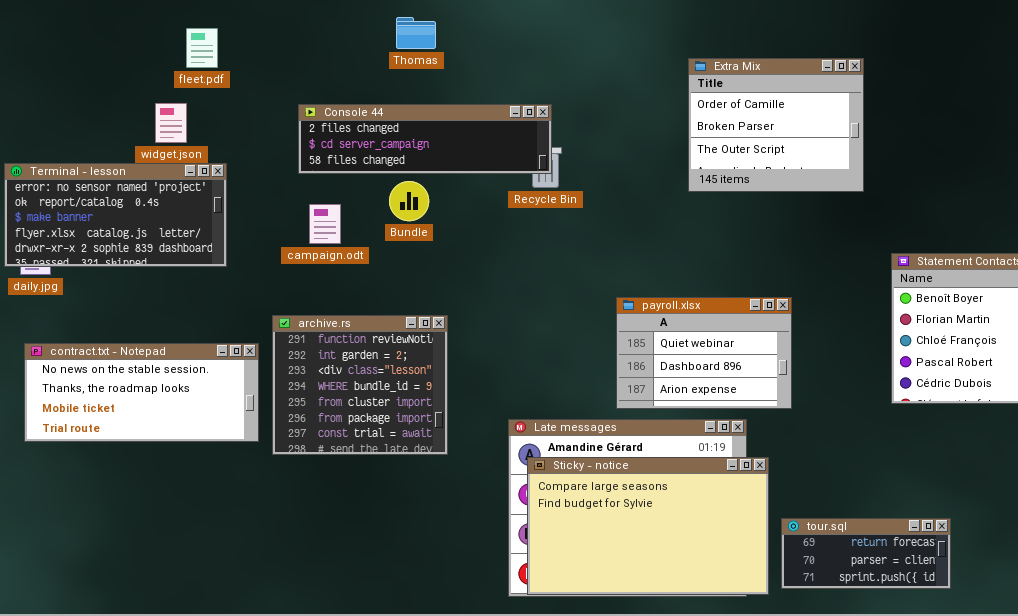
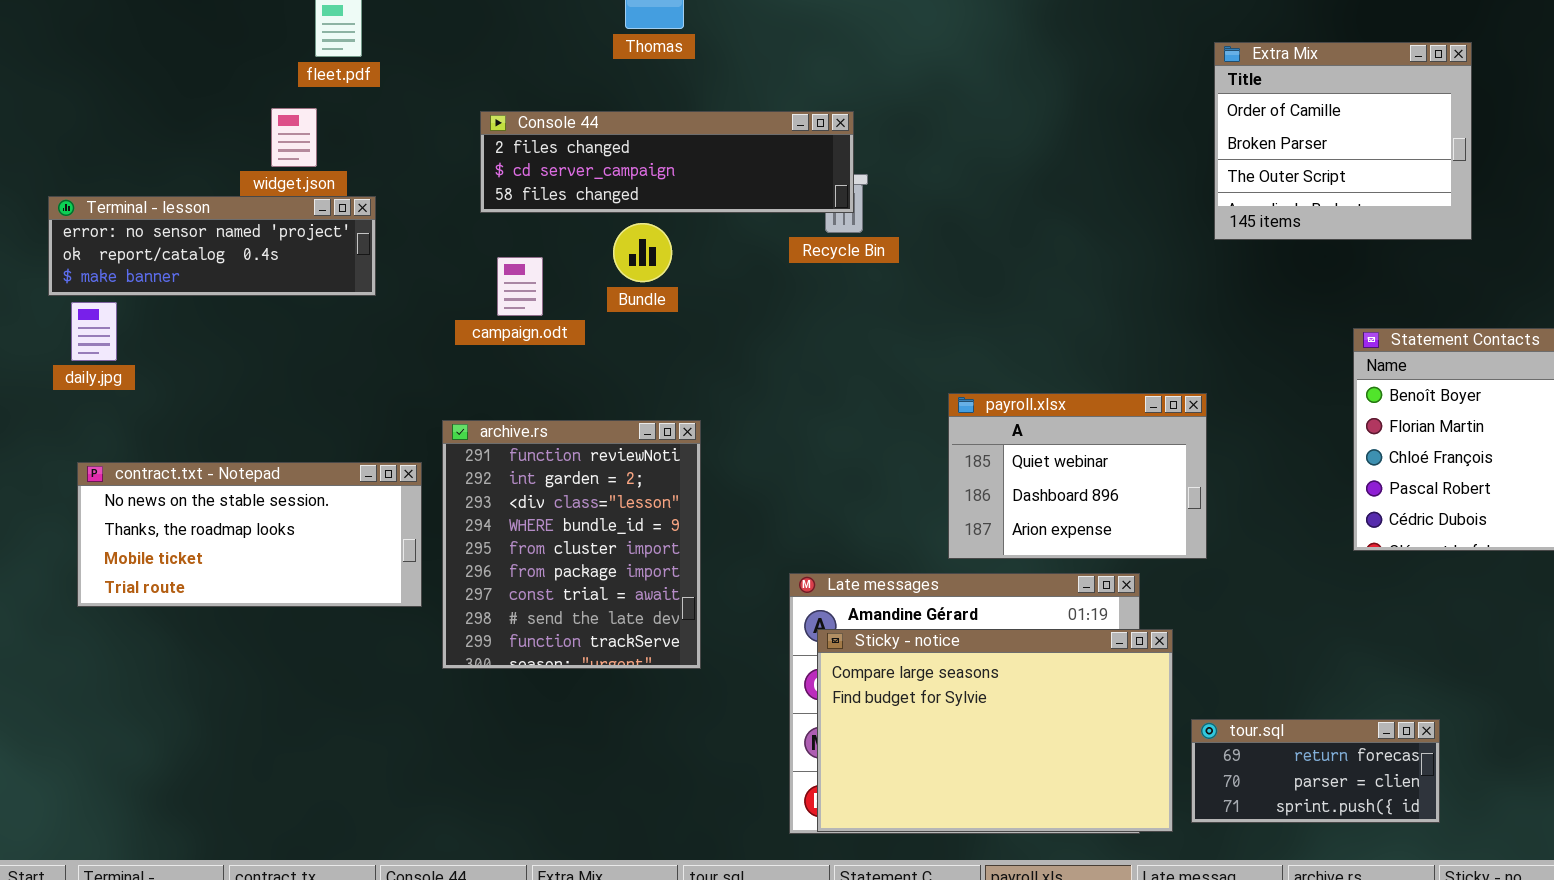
Extra Mix: [688,58,864,192] -> [1214,42,1472,240], moved
Terminal - lesson: [4,163,227,267] -> [48,196,376,296], resized
archive.rs: [272,315,448,455] -> [442,420,701,669], resized

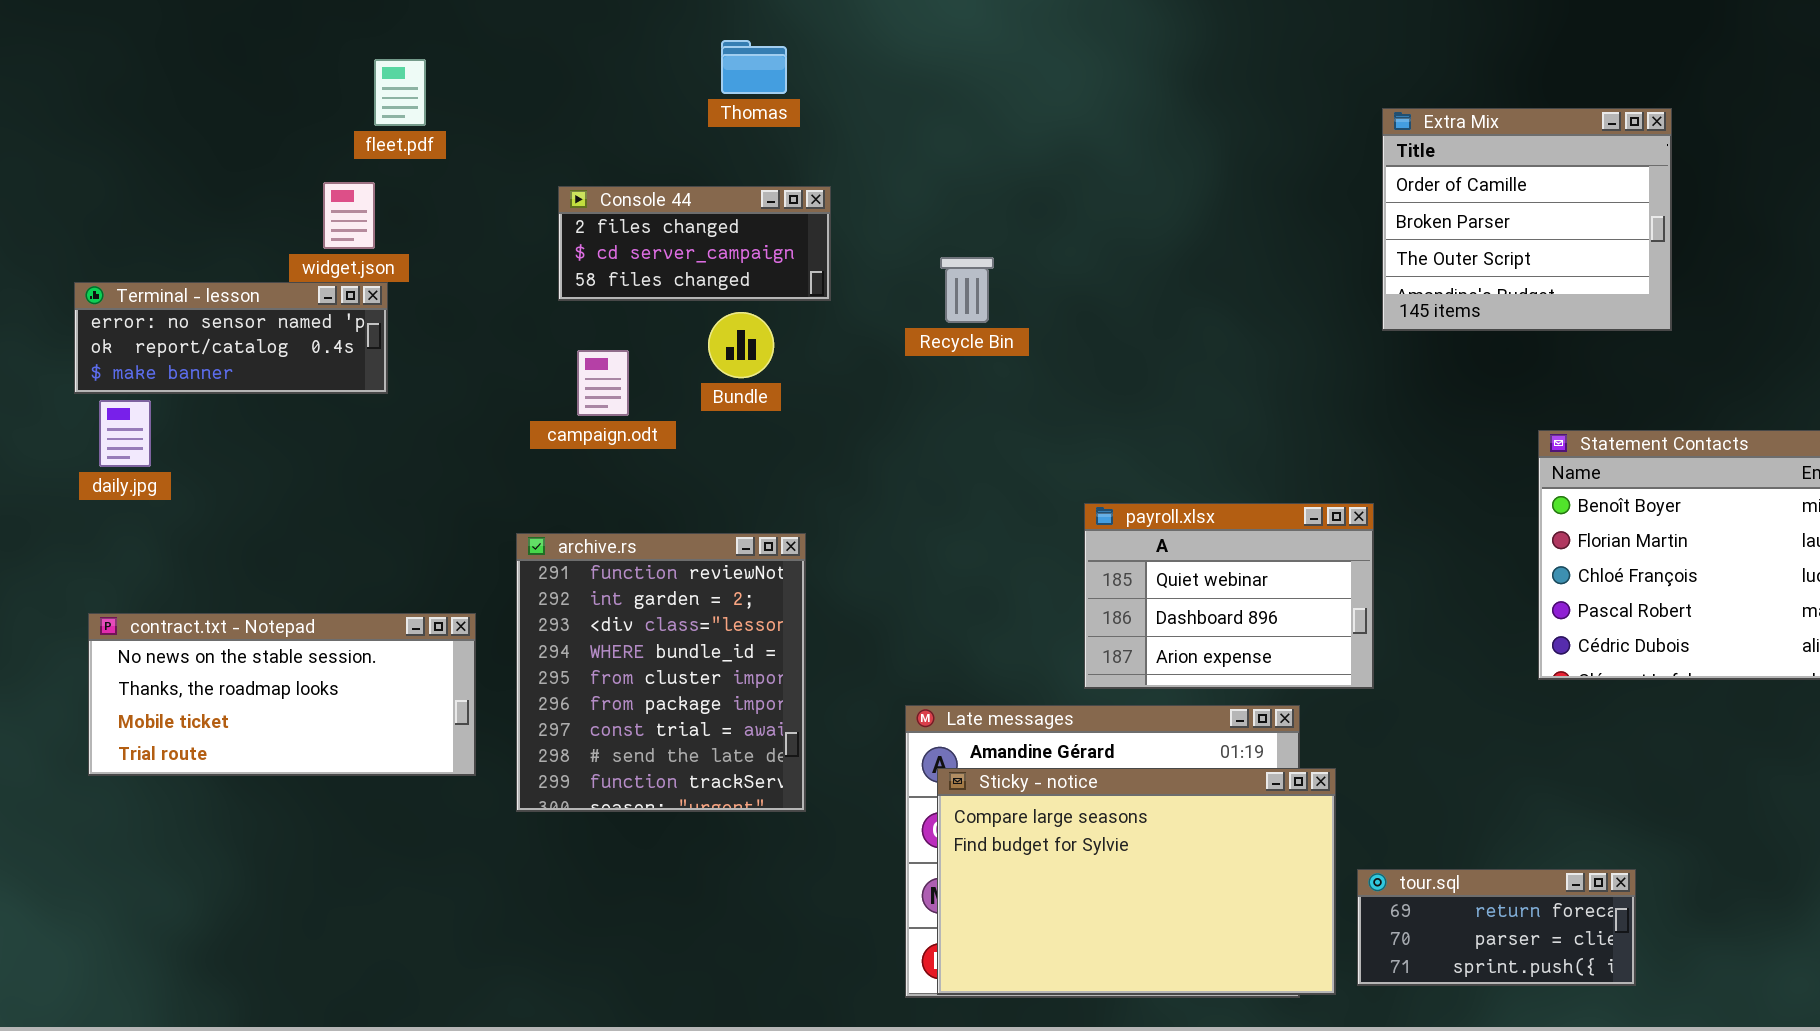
Console 44: [480,111,854,213] -> [558,186,831,301], resized
Terminal - lesson: [48,196,376,296] -> [74,282,388,394], resized
contract.txt - Notepad: [77,462,422,607] -> [88,613,476,776], moved

